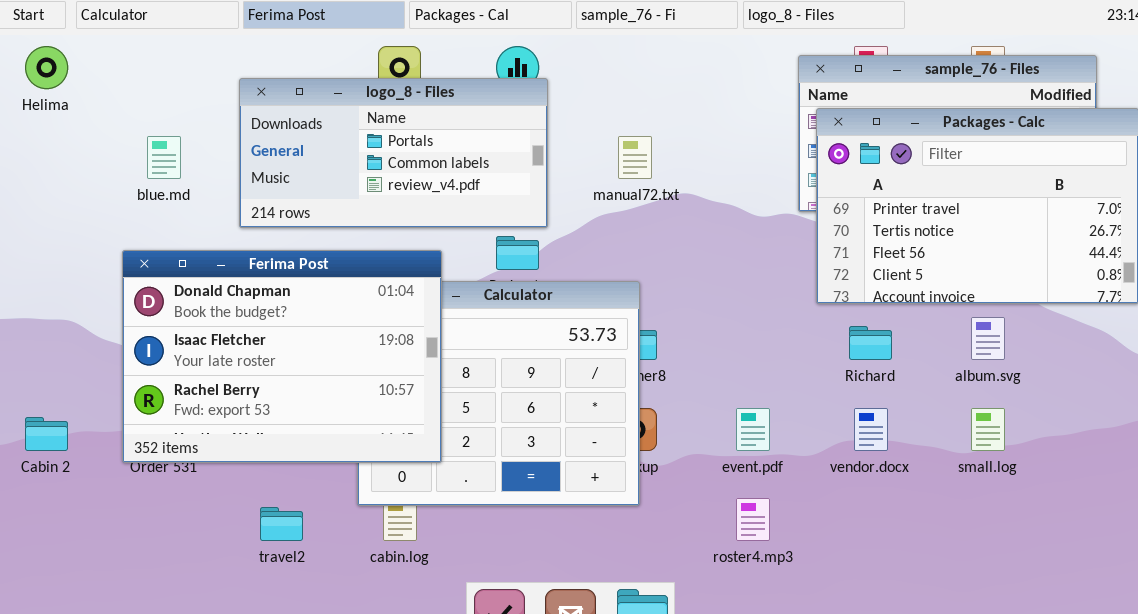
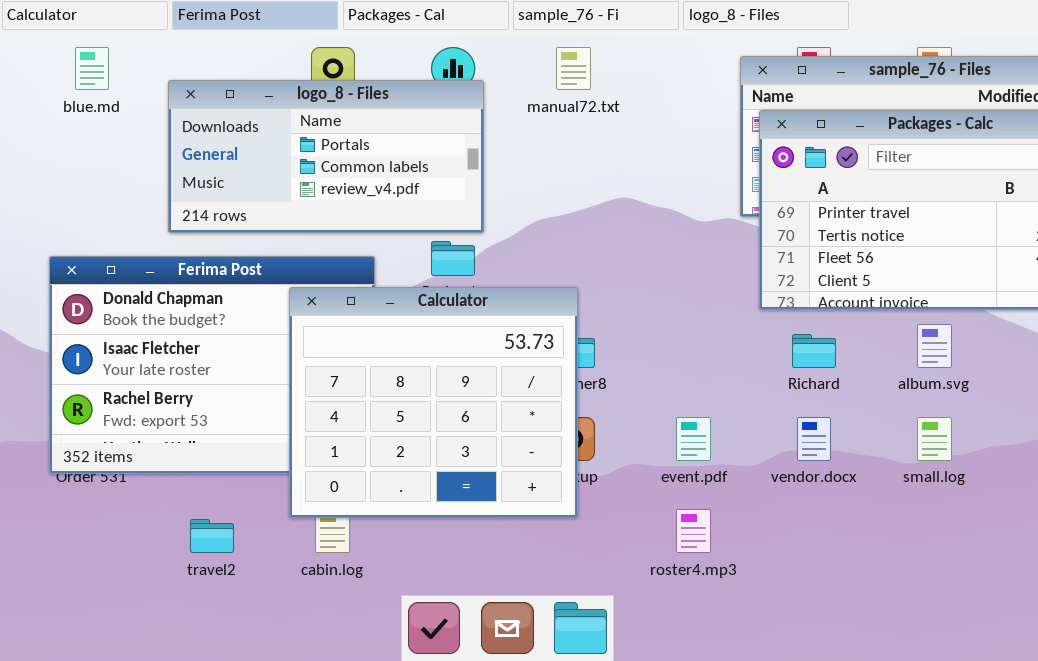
blue.md: [147,136,181,179] -> [75,47,109,90], moved
manual72.txt: [618,136,652,179] -> [556,47,591,90], moved
Calculator: [357,281,640,506] -> [289,287,578,518], raised

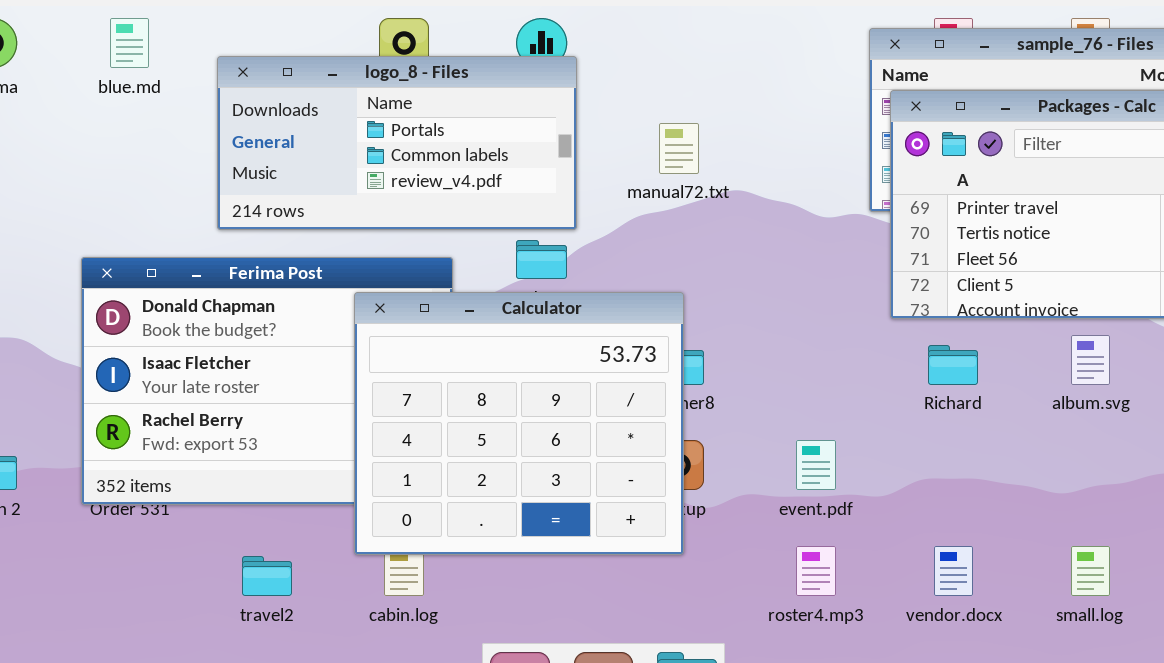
manual72.txt: [556,47,591,90] -> [659,123,699,174], moved
vendor.docx: [797,417,831,461] -> [934,546,973,596], moved
small.log: [917,417,952,461] -> [1071,546,1110,596], moved

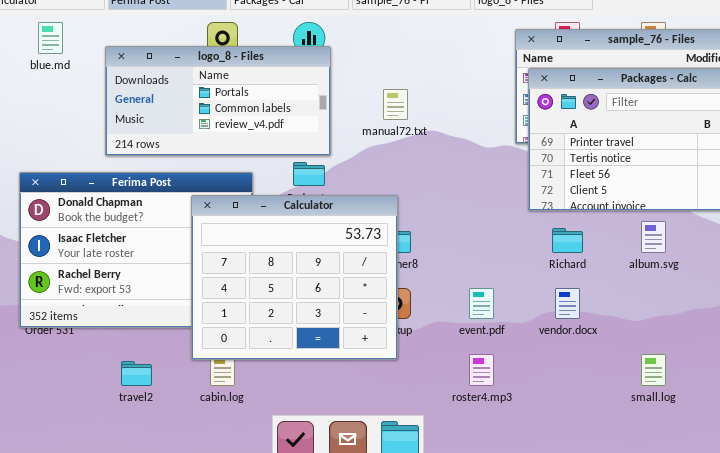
vendor.docx: [934,546,973,596] -> [555,288,580,319], moved

